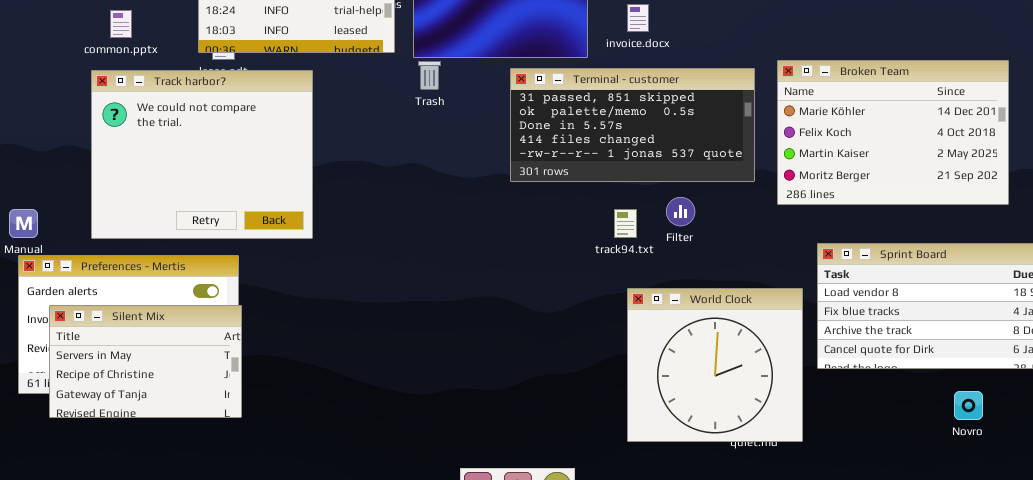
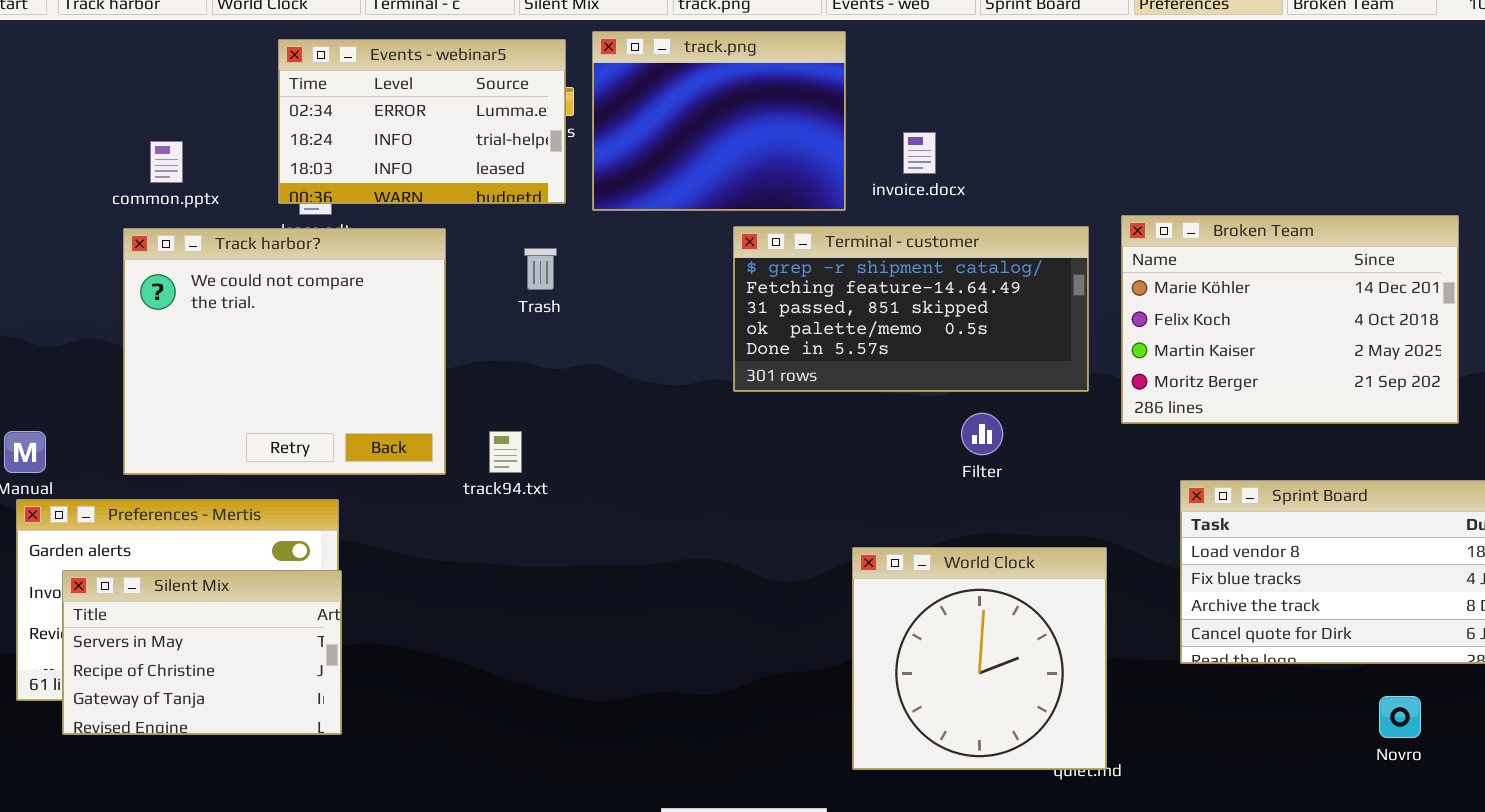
Trash: [418,61,441,90] -> [524,248,557,290], moved
Terminal - customer: [510,68,755,182] -> [733,226,1089,392], scrolled up 2 rows
track94.txt: [614,209,637,238] -> [489,431,522,473], moved
World Clock: [627,288,803,442] -> [852,547,1107,770], moved

